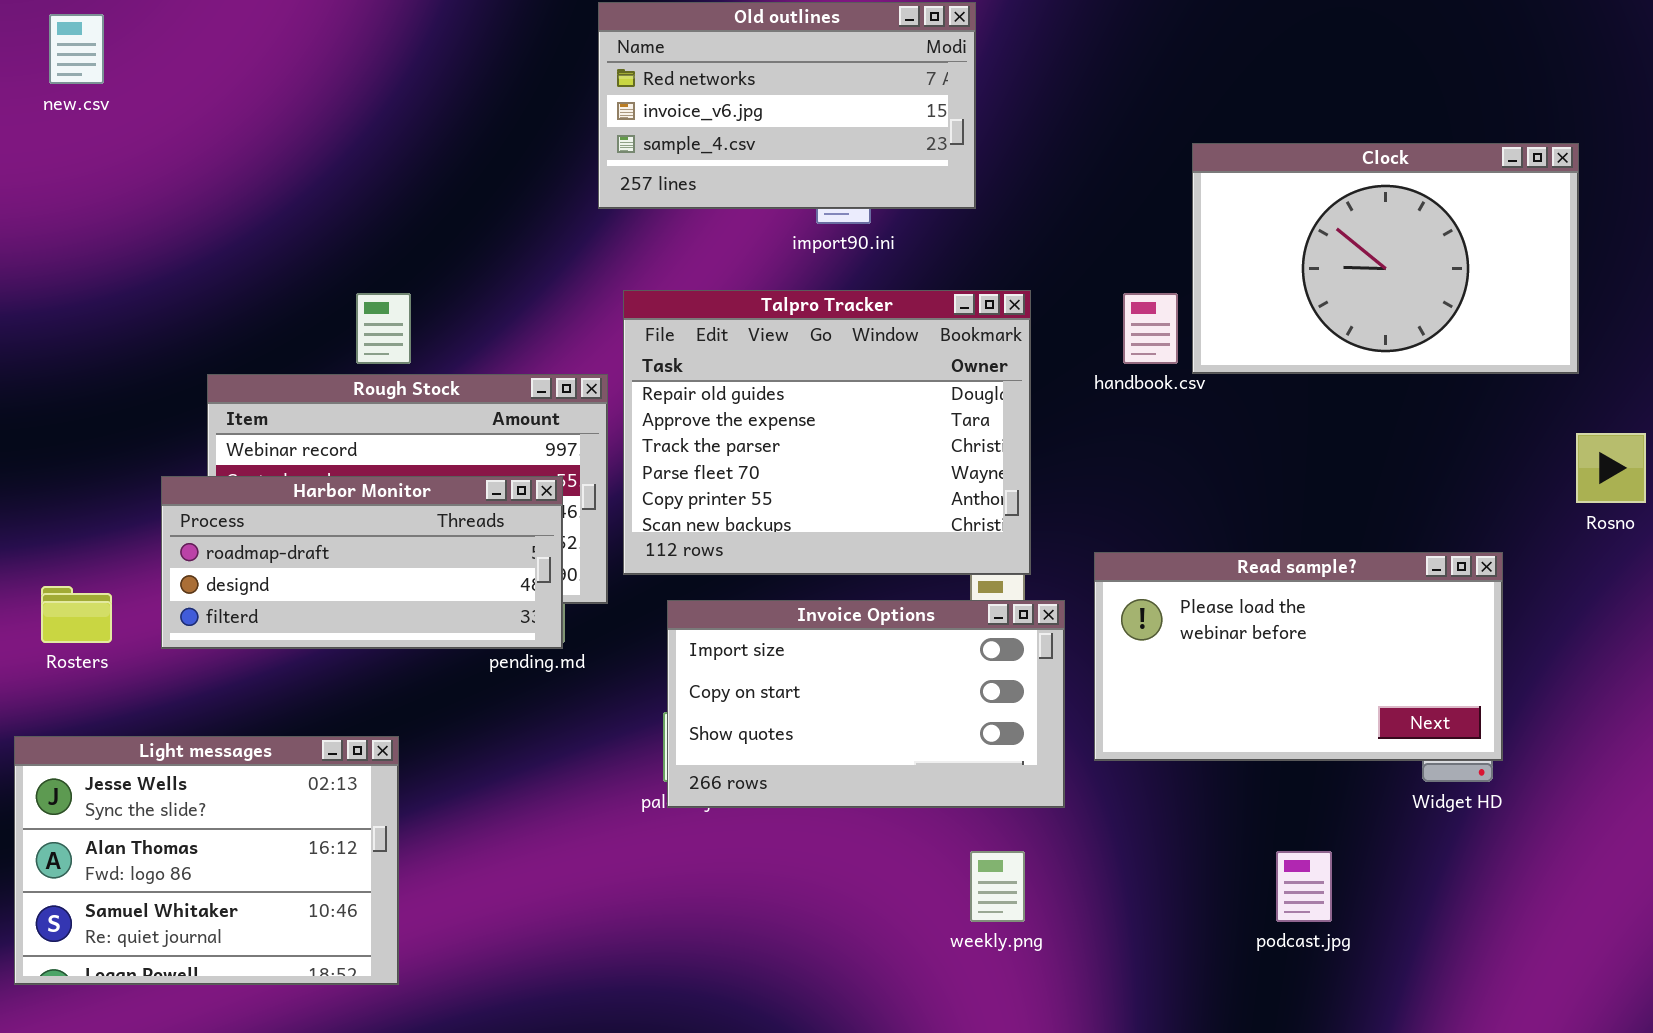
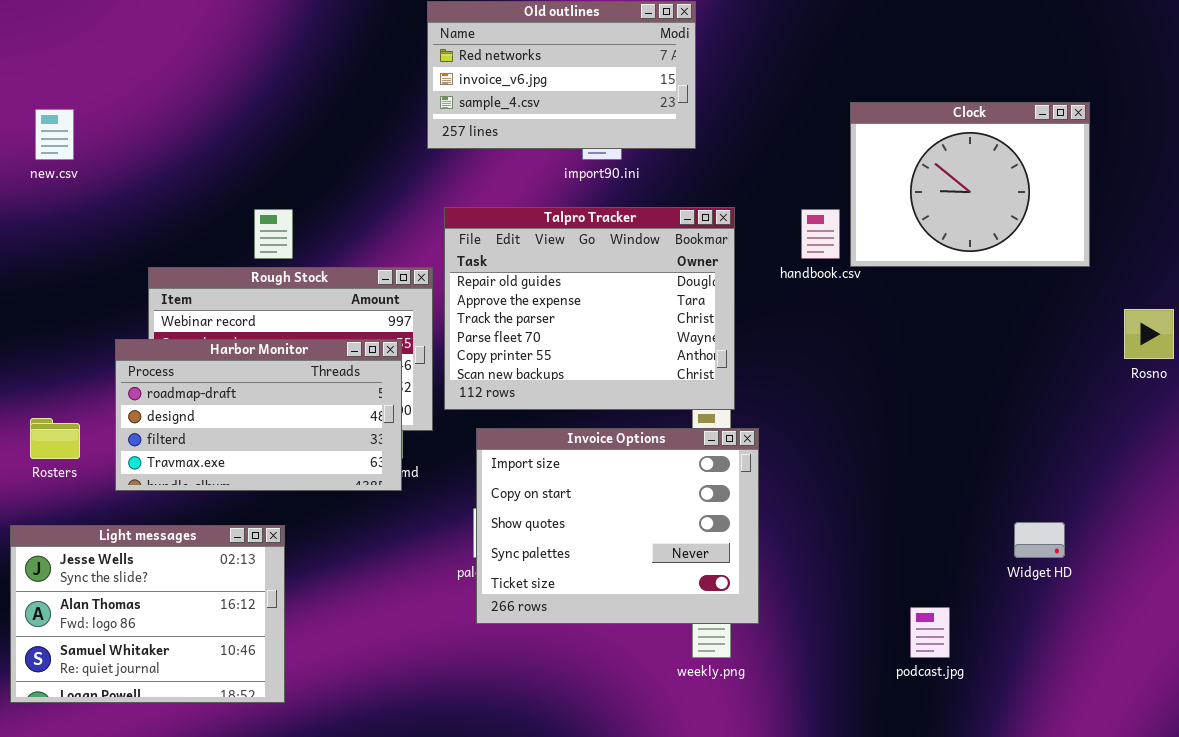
new.csv: [49,14,104,84] -> [35,109,74,160], moved
Clock: [1192,143,1579,374] -> [850,102,1090,267], resized
Harbor Monitor: [161,476,563,649] -> [115,339,402,491], resized
Read sample?: [1094,552,1503,761] -> none, closed
Invoice Options: [667,600,1065,808] -> [476,428,759,624], resized

